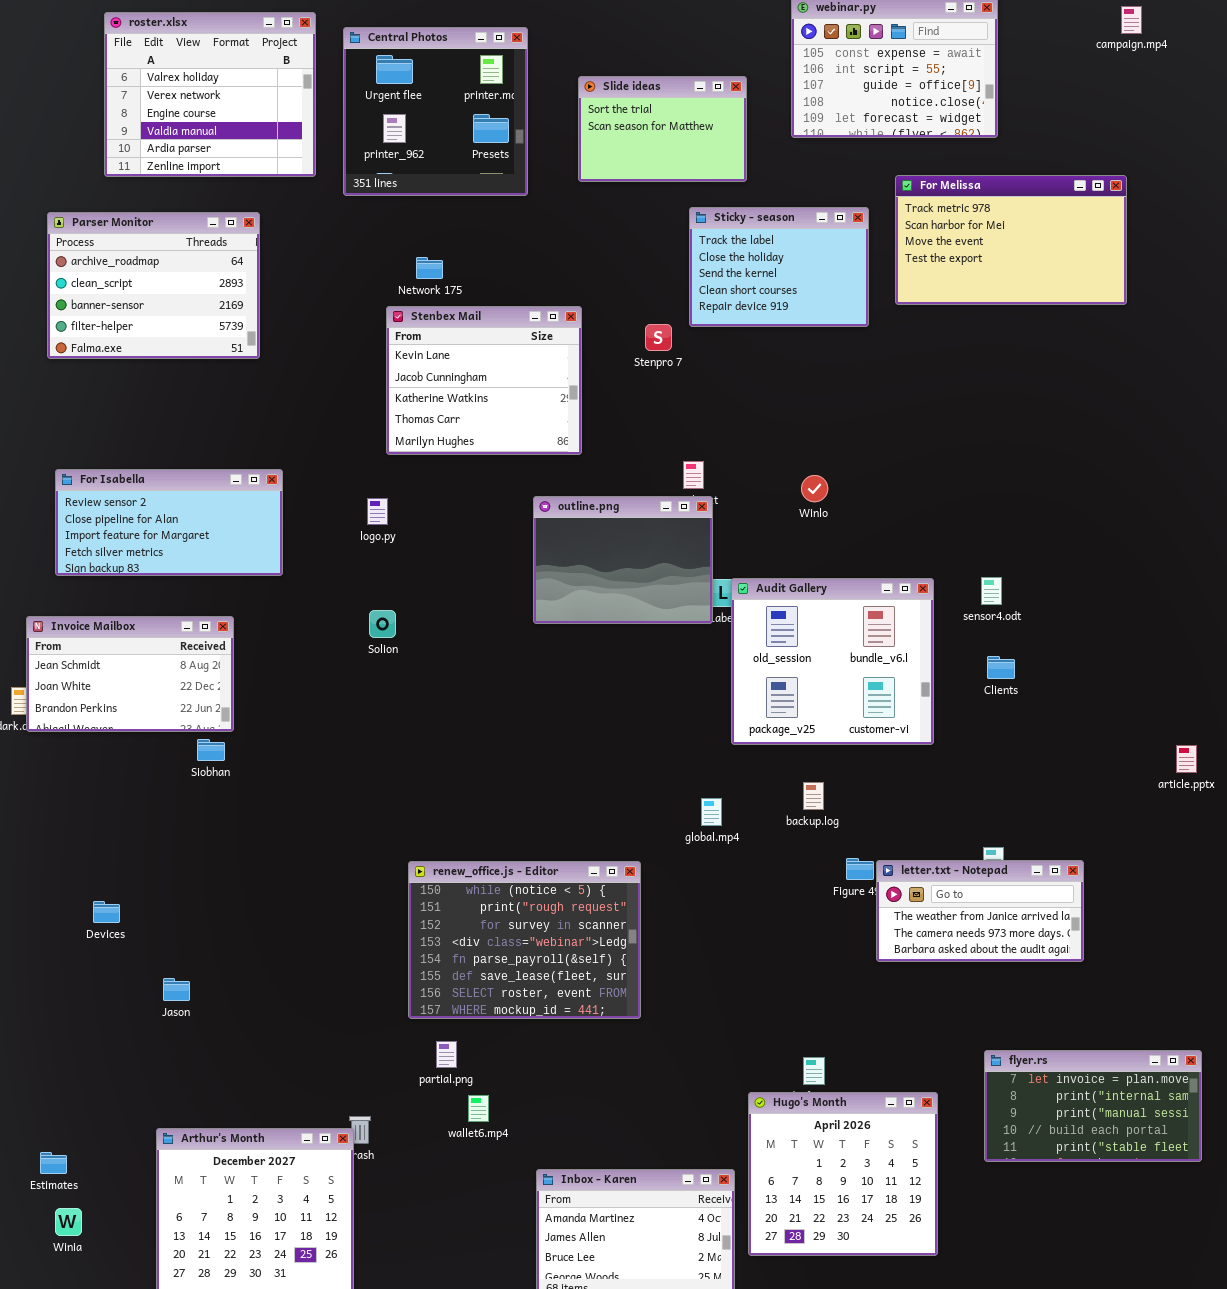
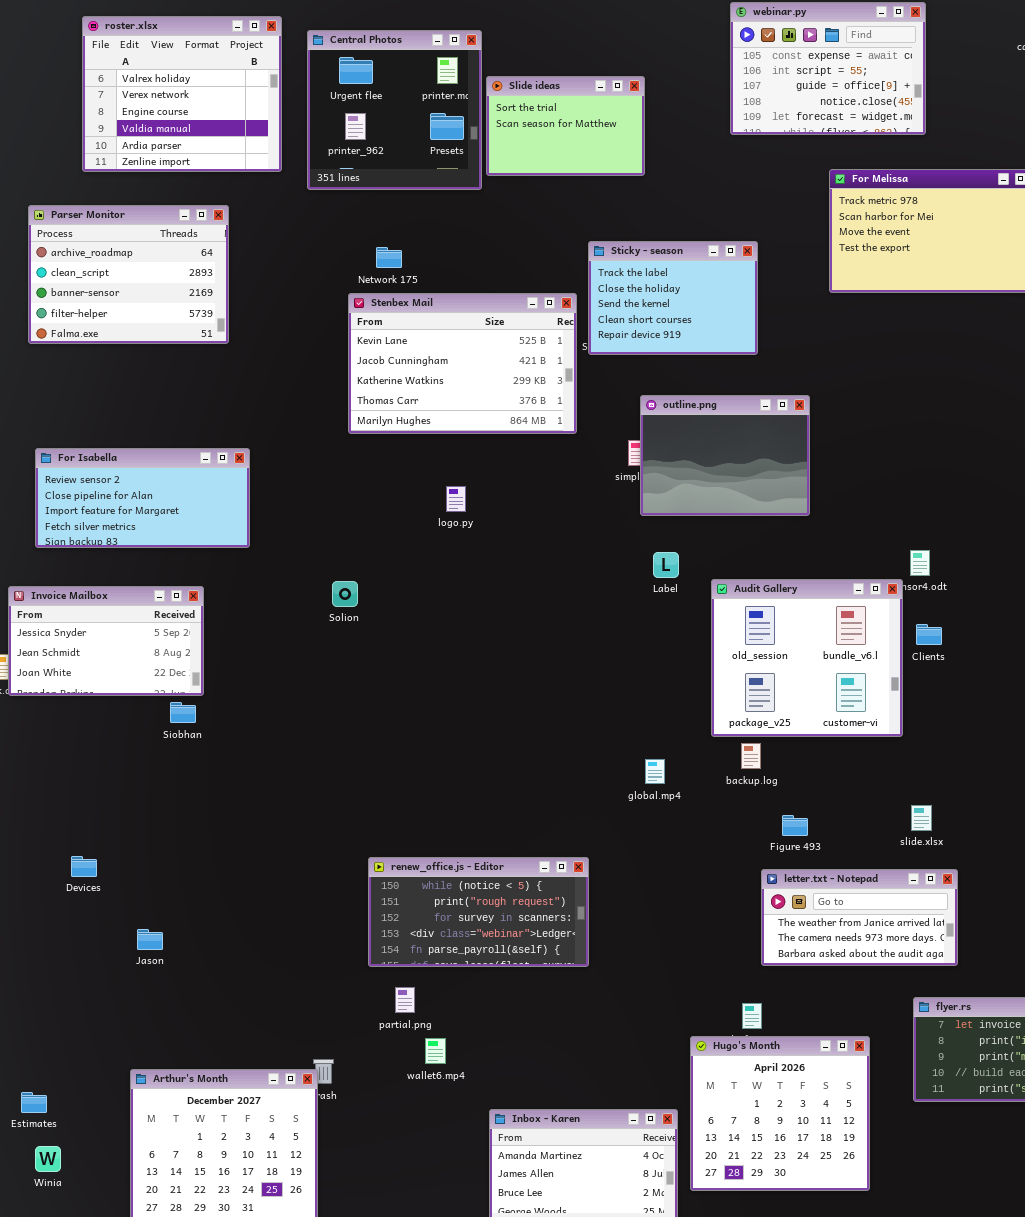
Slide ideas: [578,76,747,182] -> [486,76,645,176], moved
Sticky - season: [689,207,869,327] -> [588,241,758,355], moved
Stenbex Mail: [386,306,582,455] -> [348,293,577,434], resized
outline.png: [533,496,713,624] -> [640,395,810,516], moved
logo.py: [367,498,388,525] -> [446,486,466,512], moved
Audit Gallery: [731,578,934,745] -> [711,579,903,737], moved
Invoice Mailbox: [26,616,234,732] -> [8,586,204,696], scrolled up 1 row
letter.txt - Notepad: [876,860,1084,962] -> [761,869,958,966], moved
renew_office.js - Editor: [408,861,641,1019] -> [368,857,589,967], resized

